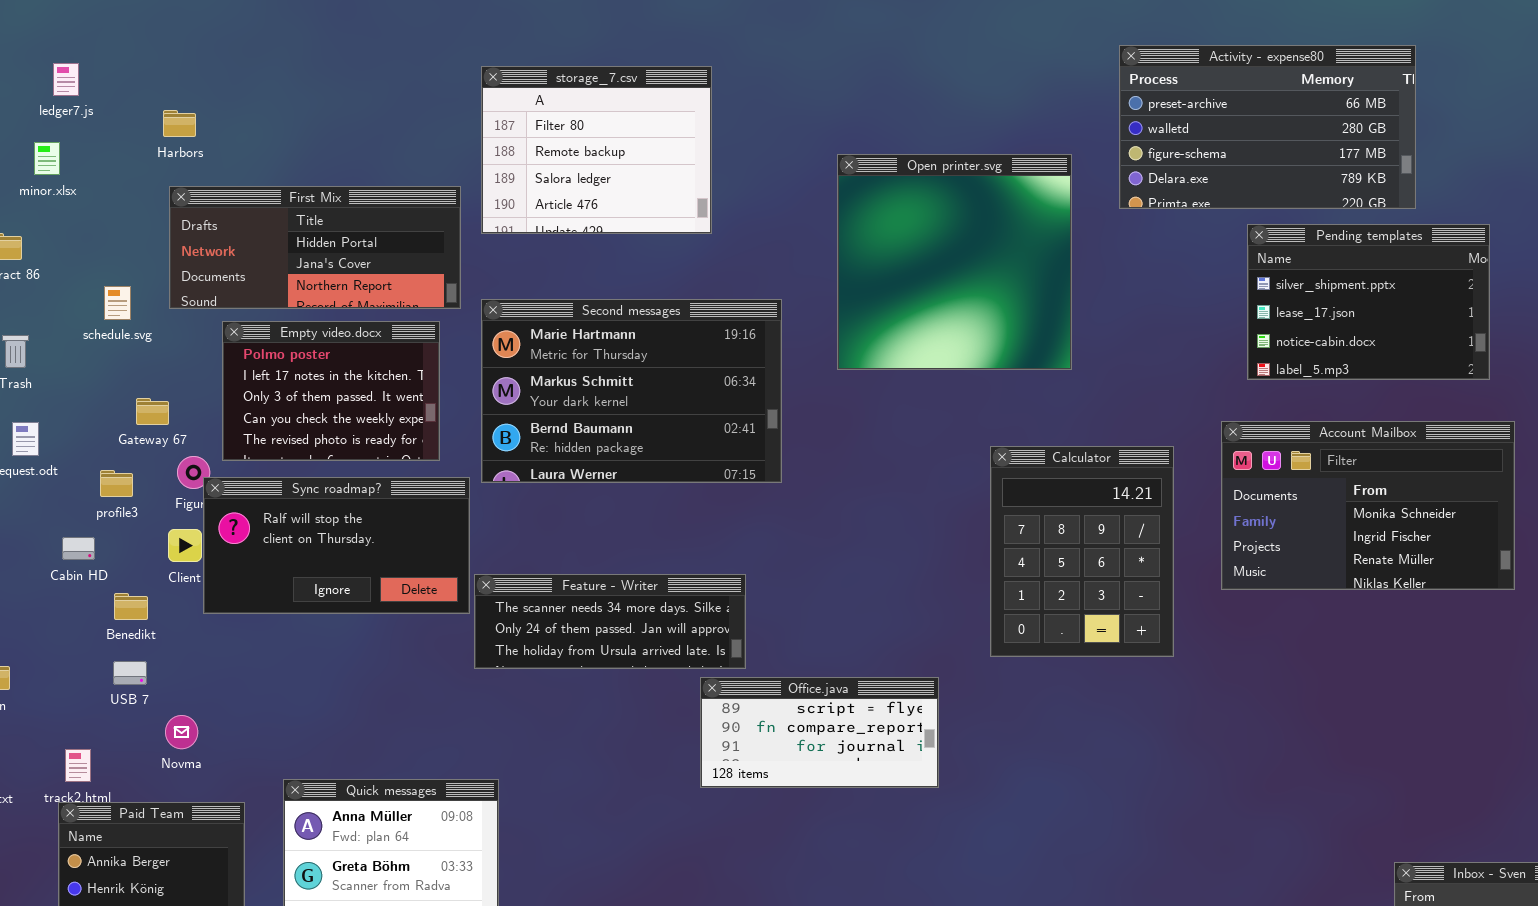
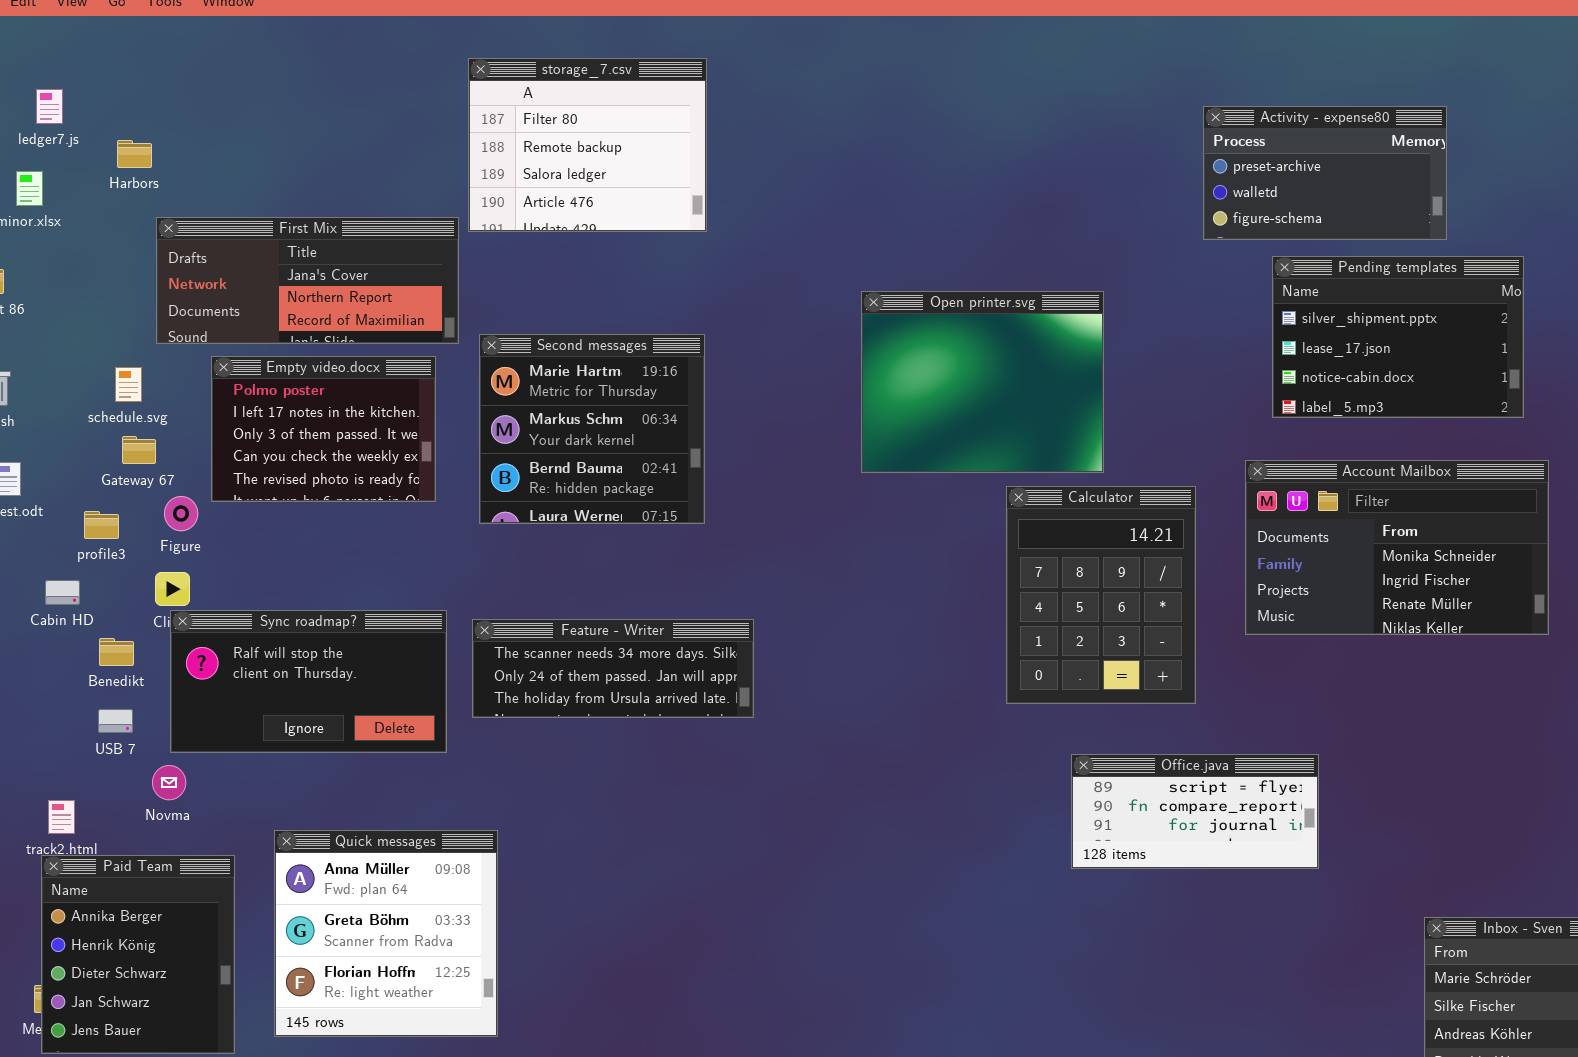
Activity - expense80: [1119,45,1416,209] -> [1203,106,1447,240], resized
storage_7.csv: [481,66,712,234] -> [468,58,707,232], moved
Harbors: [163,110,196,137] -> [117,140,152,168], moved
Open printer.svg: [837,154,1072,370] -> [861,291,1104,473], moved, resized
First Mix: [169,186,461,309] -> [156,217,459,344], scrolled down 1 row
schedule.svg: [104,286,131,320] -> [115,367,142,402], moved
Second messages: [481,299,782,483] -> [479,334,705,524], resized
Sync roadmap?: [203,477,470,614] -> [170,610,447,753], moved
Office.java: [700,677,939,788] -> [1071,754,1319,869], moved

